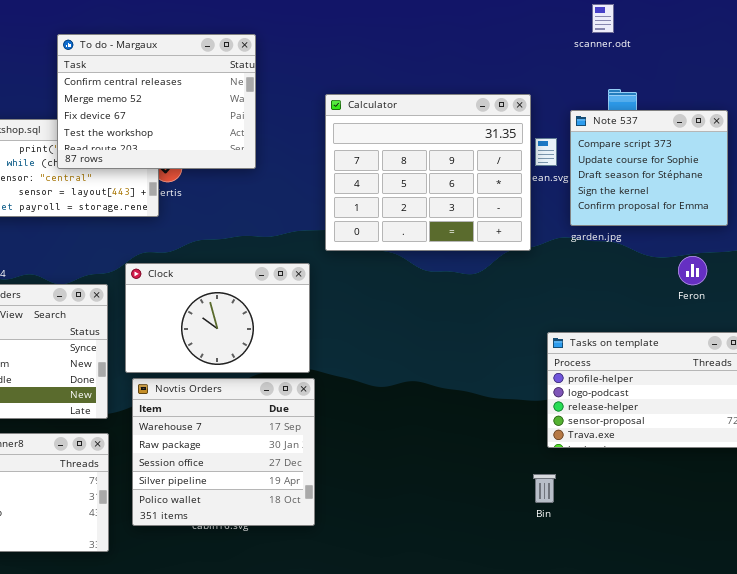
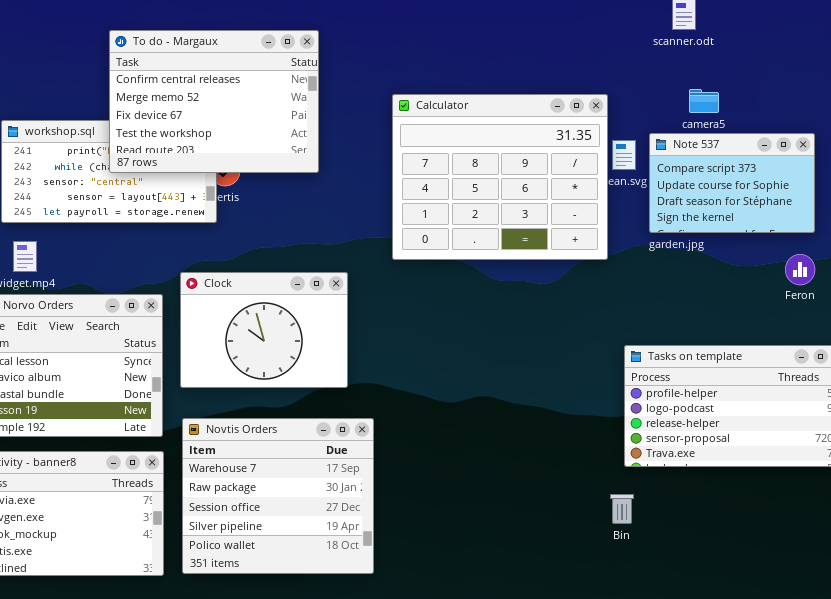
Note 537: [570,110,728,226] -> [649,133,815,233], resized
Feron: [678,256,707,285] -> [785,254,815,285], moved
Clock: [125,263,310,373] -> [180,272,348,388], resized
Novtis Orders: [132,378,315,526] -> [182,418,374,574], moved

